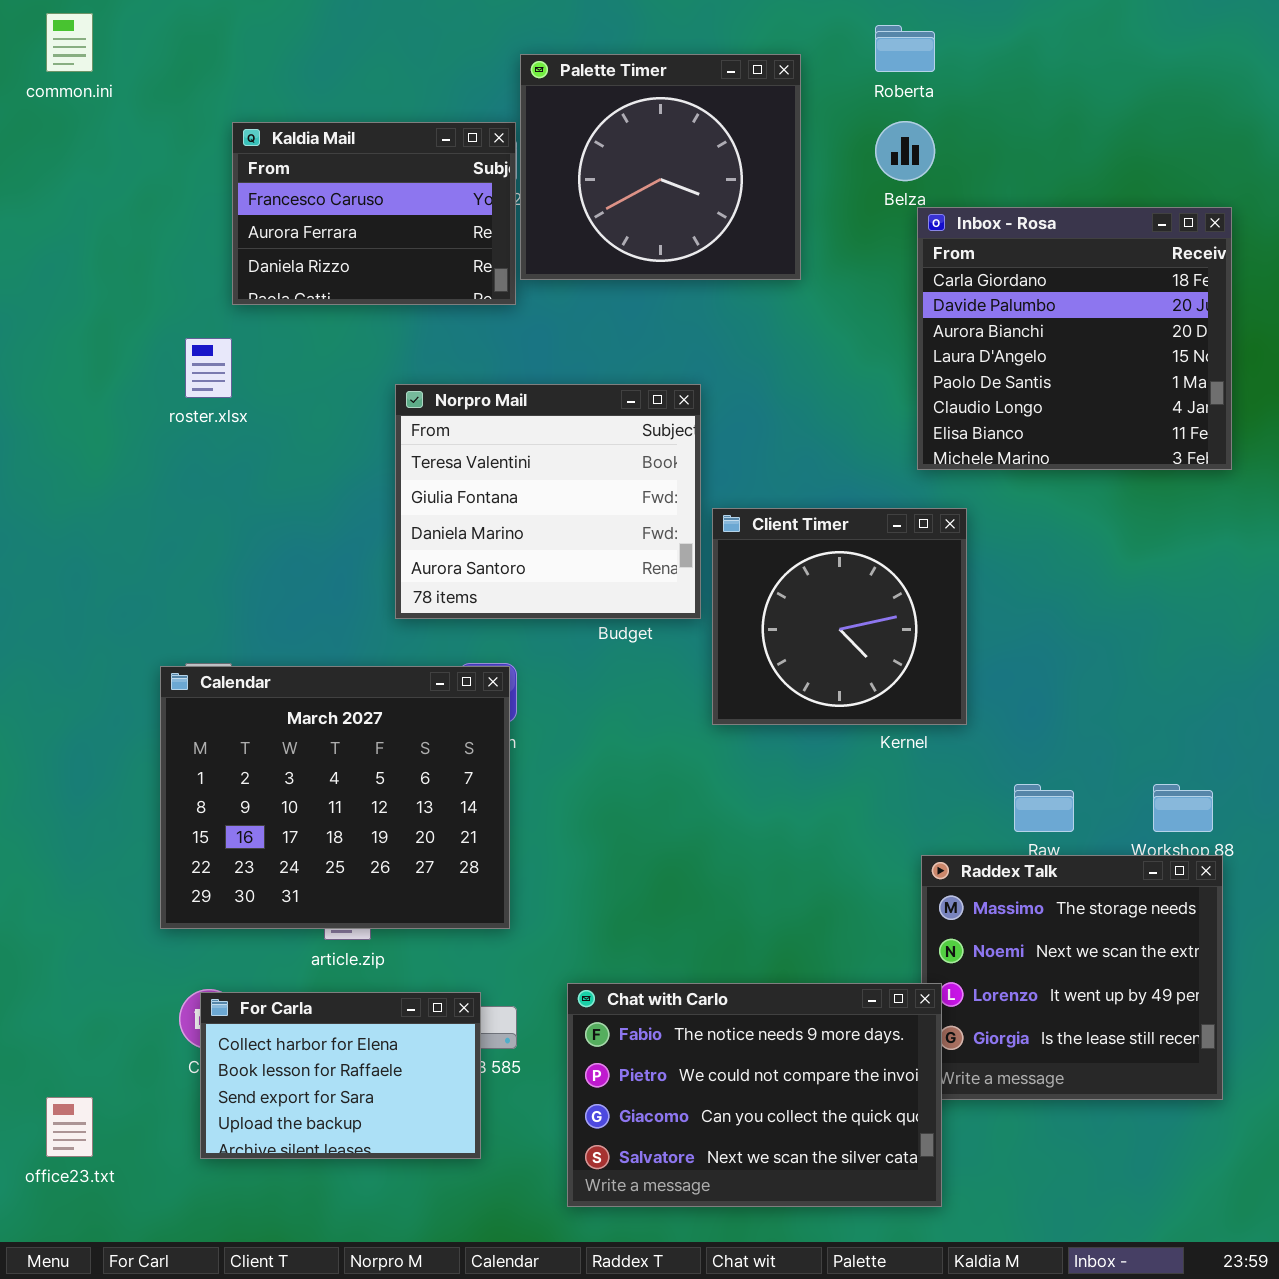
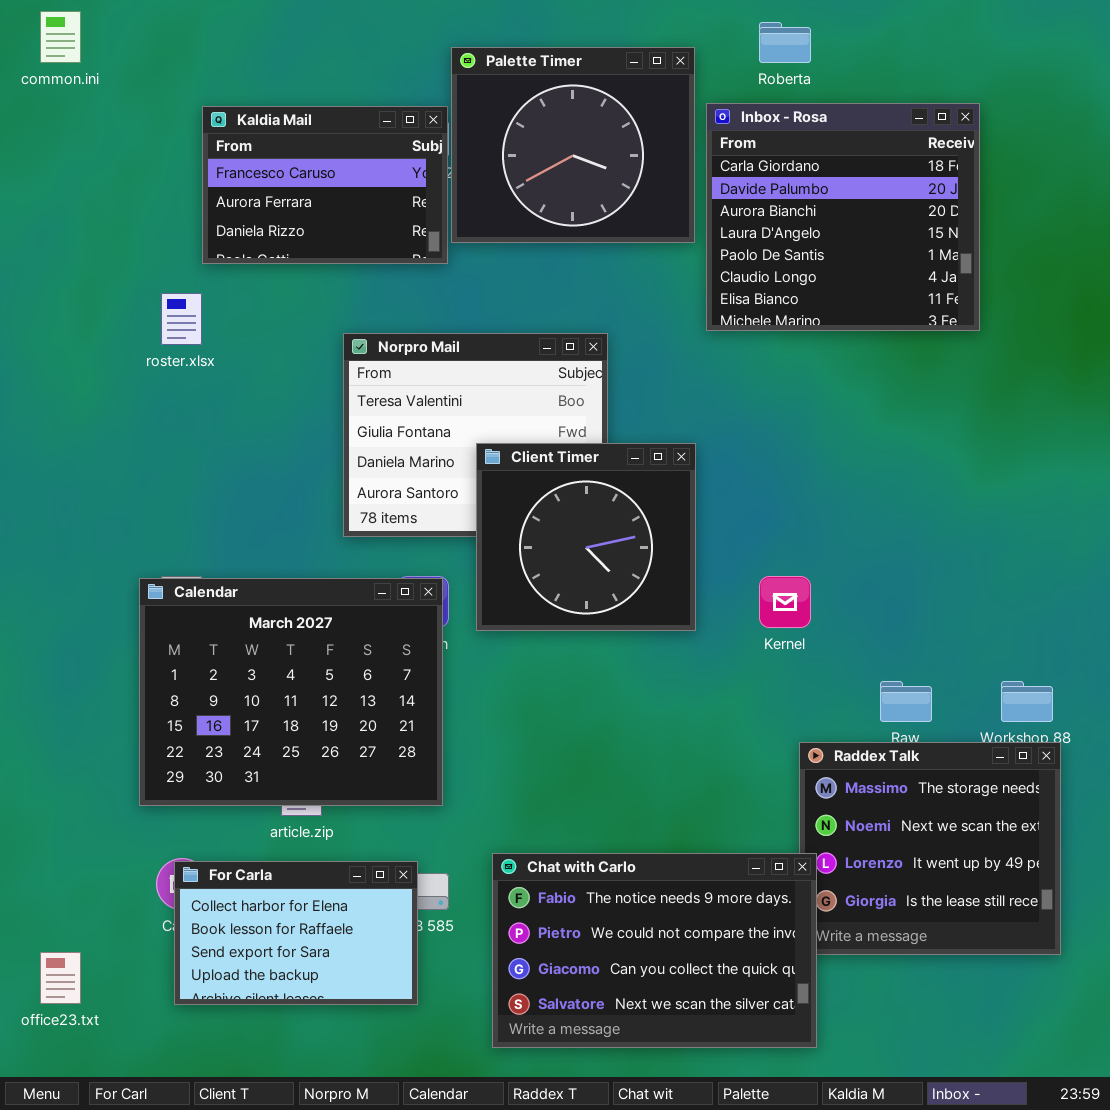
Inbox - Rosa: [917,207,1232,470] -> [706,103,980,331], moved
Client Timer: [712,508,967,725] -> [476,443,696,631], moved

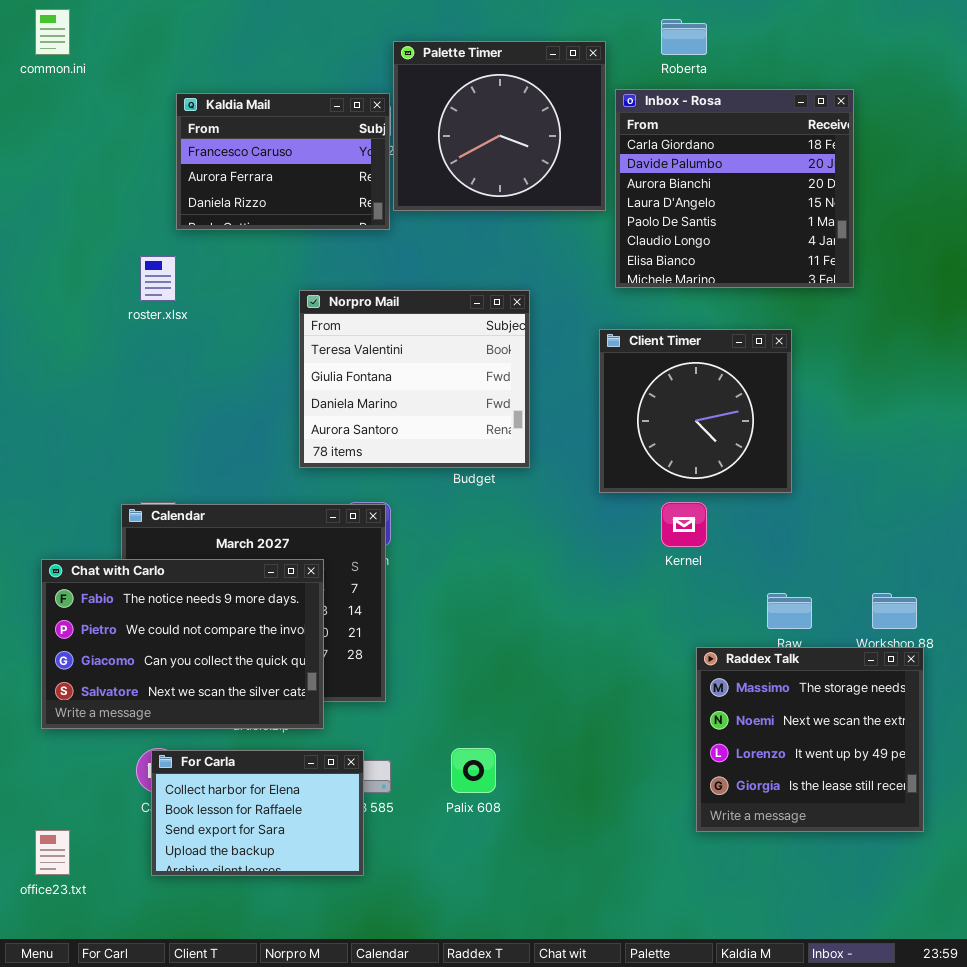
Client Timer: [476,443,696,631] -> [599,329,792,493], moved
Chat with Carlo: [492,853,817,1048] -> [41,559,324,729], moved

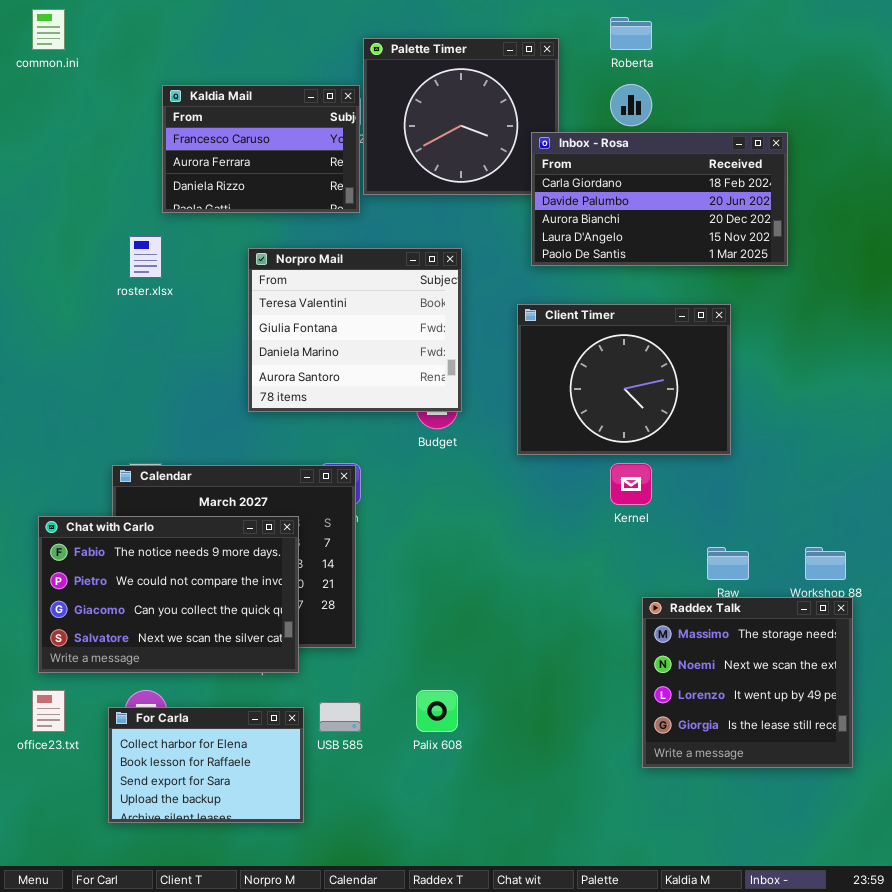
Inbox - Rosa: [615,89,854,288] -> [531,132,788,266], resized
Norpro Mail: [299,290,530,468] -> [248,248,462,412], moved
Client Timer: [599,329,792,493] -> [517,304,731,455], resized
For Carla: [151,750,364,876] -> [108,707,304,823], moved
office23.txt: [35,830,70,875] -> [32,690,65,732], moved

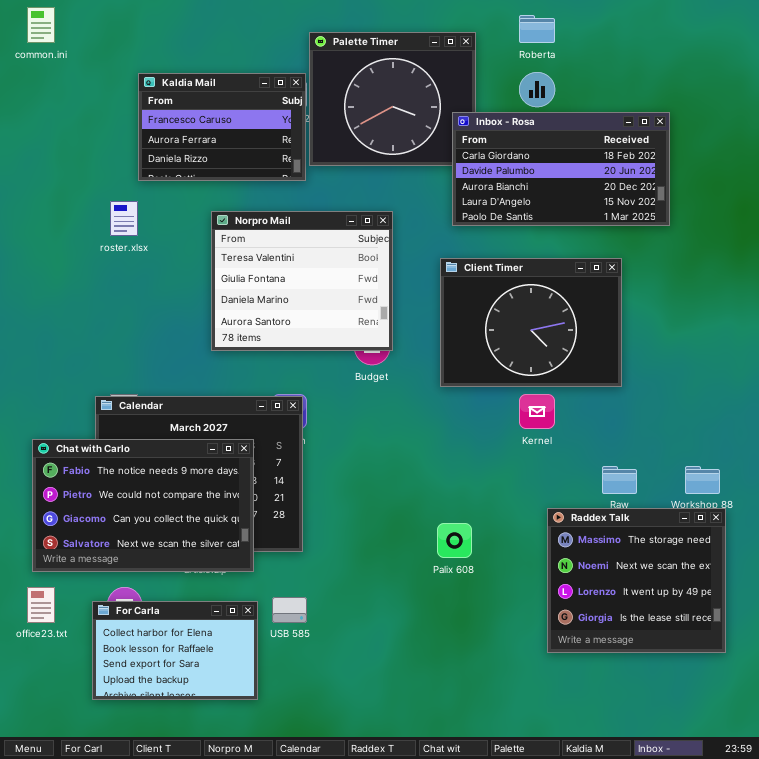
Palix 608: [416,690,458,732] -> [437,523,472,558], moved

